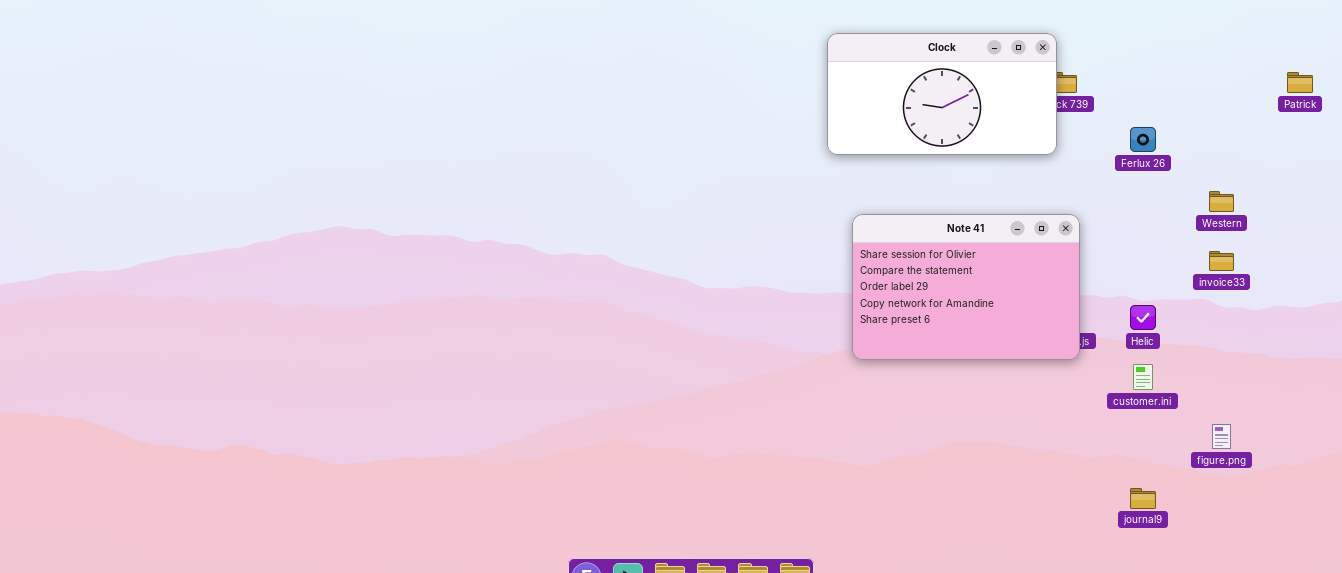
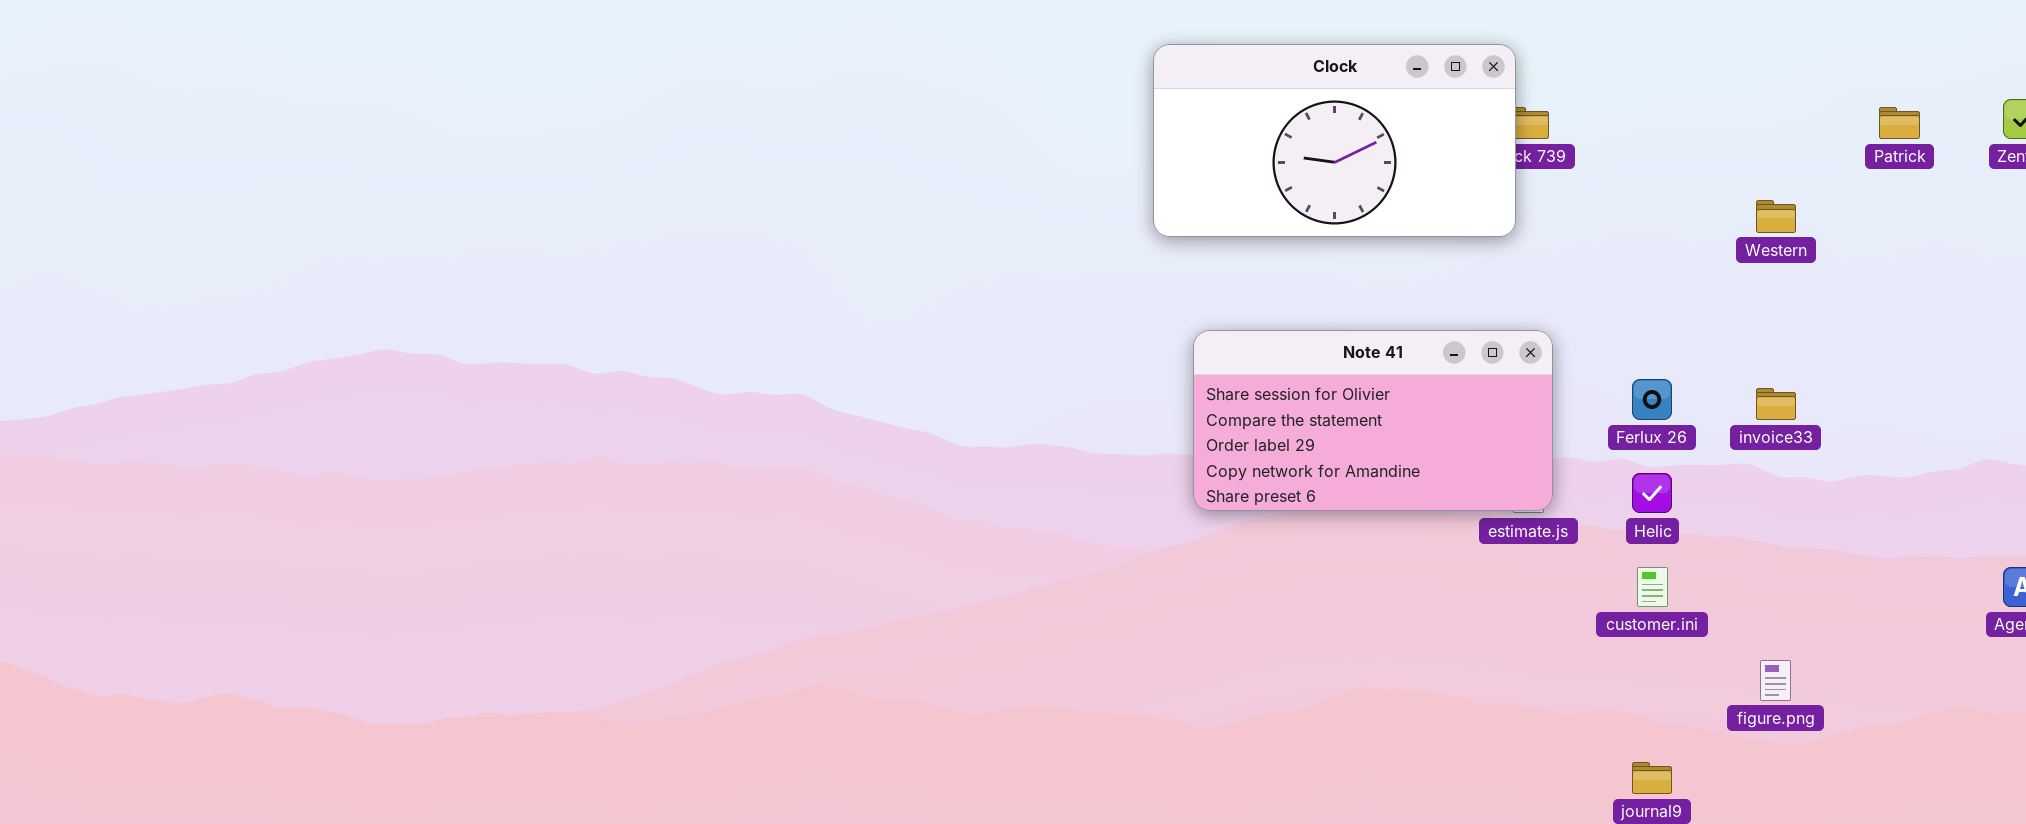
Ferlux 26: [1130,127,1156,152] -> [1632,379,1672,420], moved
Western: [1209,191,1234,212] -> [1756,200,1796,233], moved
Note 41: [852,214,1080,360] -> [1193,330,1553,511], resized

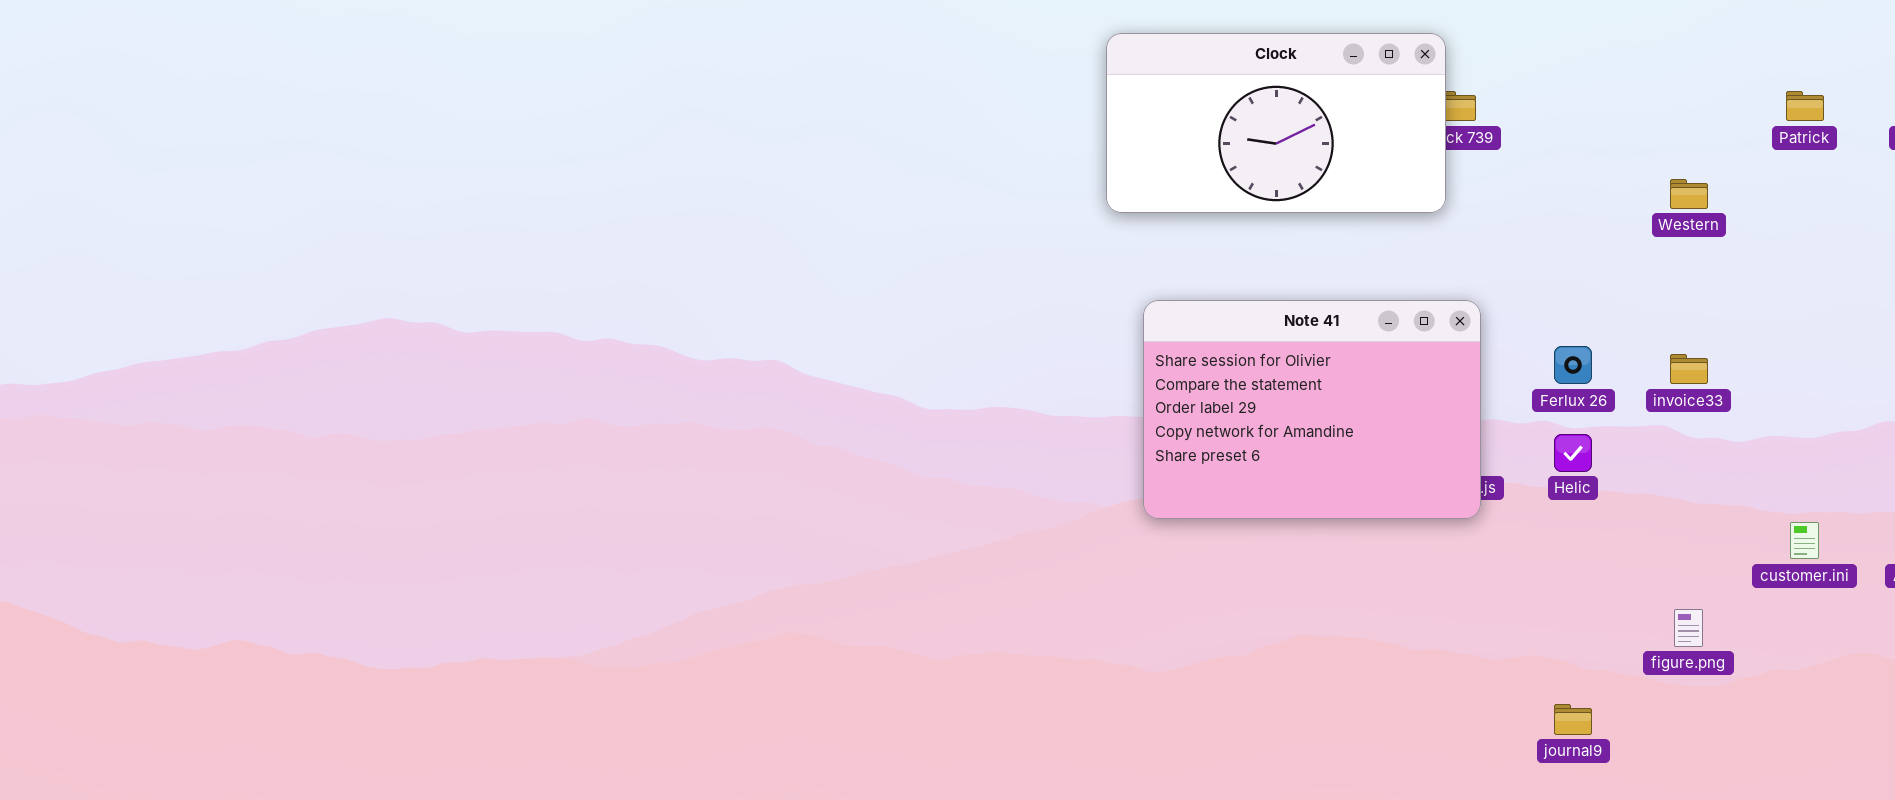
Note 41: [1193,330,1553,511] -> [1143,300,1481,519], resized
customer.ini: [1637,567,1668,607] -> [1790,522,1819,559], moved

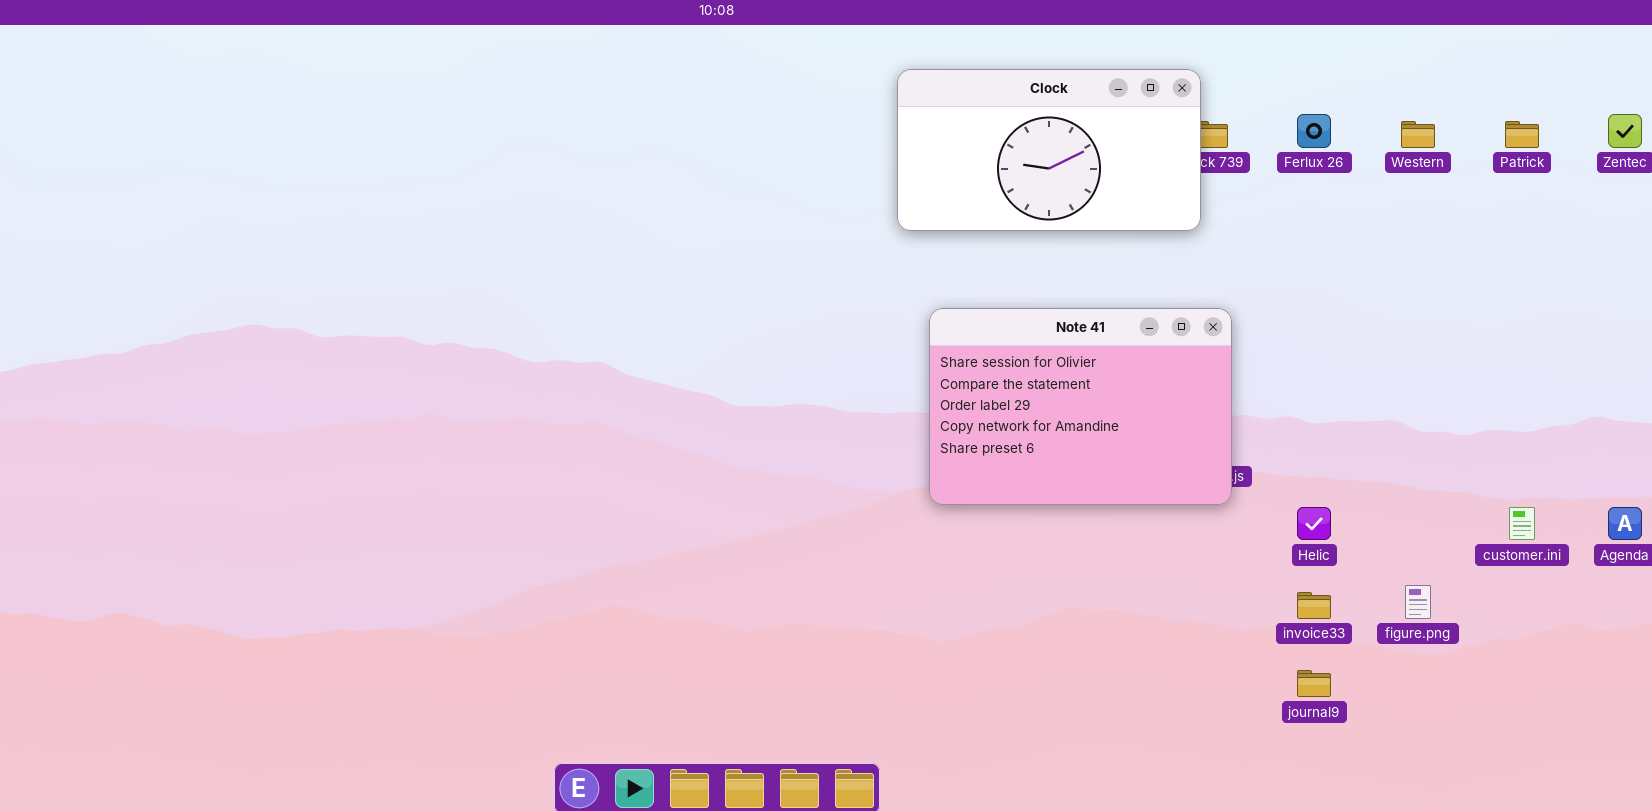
Western: [1670,179,1708,209] -> [1401,121,1435,148], moved
Ferlux 26: [1554,346,1592,384] -> [1297,114,1331,148], moved
invoice33: [1670,354,1708,384] -> [1297,592,1331,619], moved
Helic: [1554,434,1592,472] -> [1297,507,1331,540], moved

